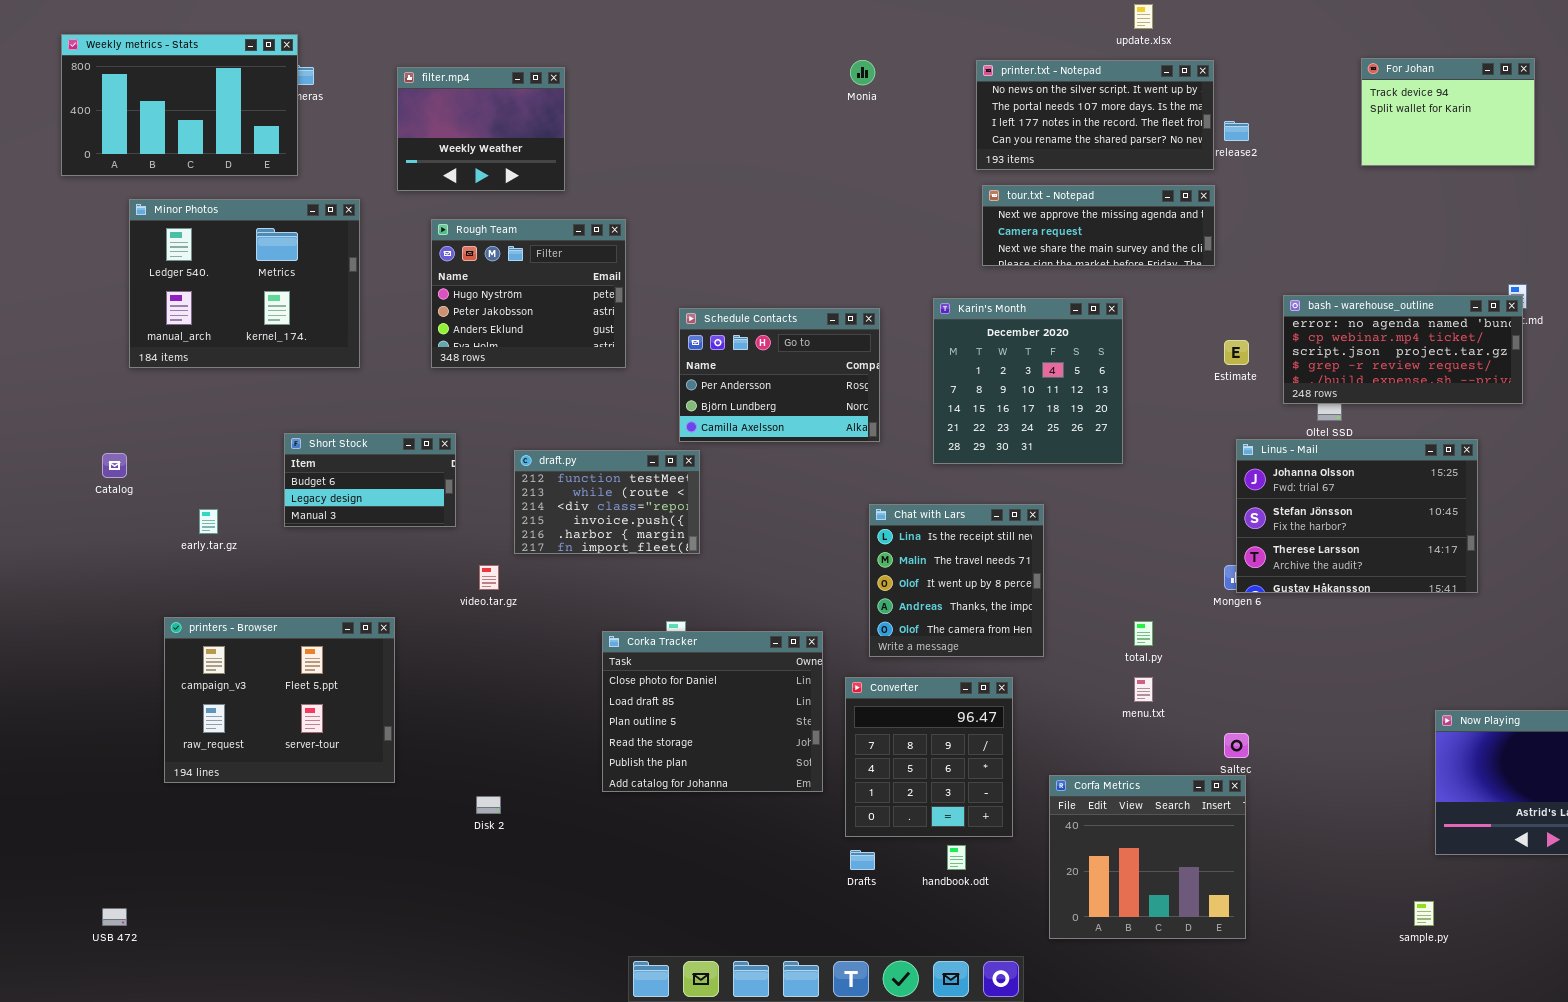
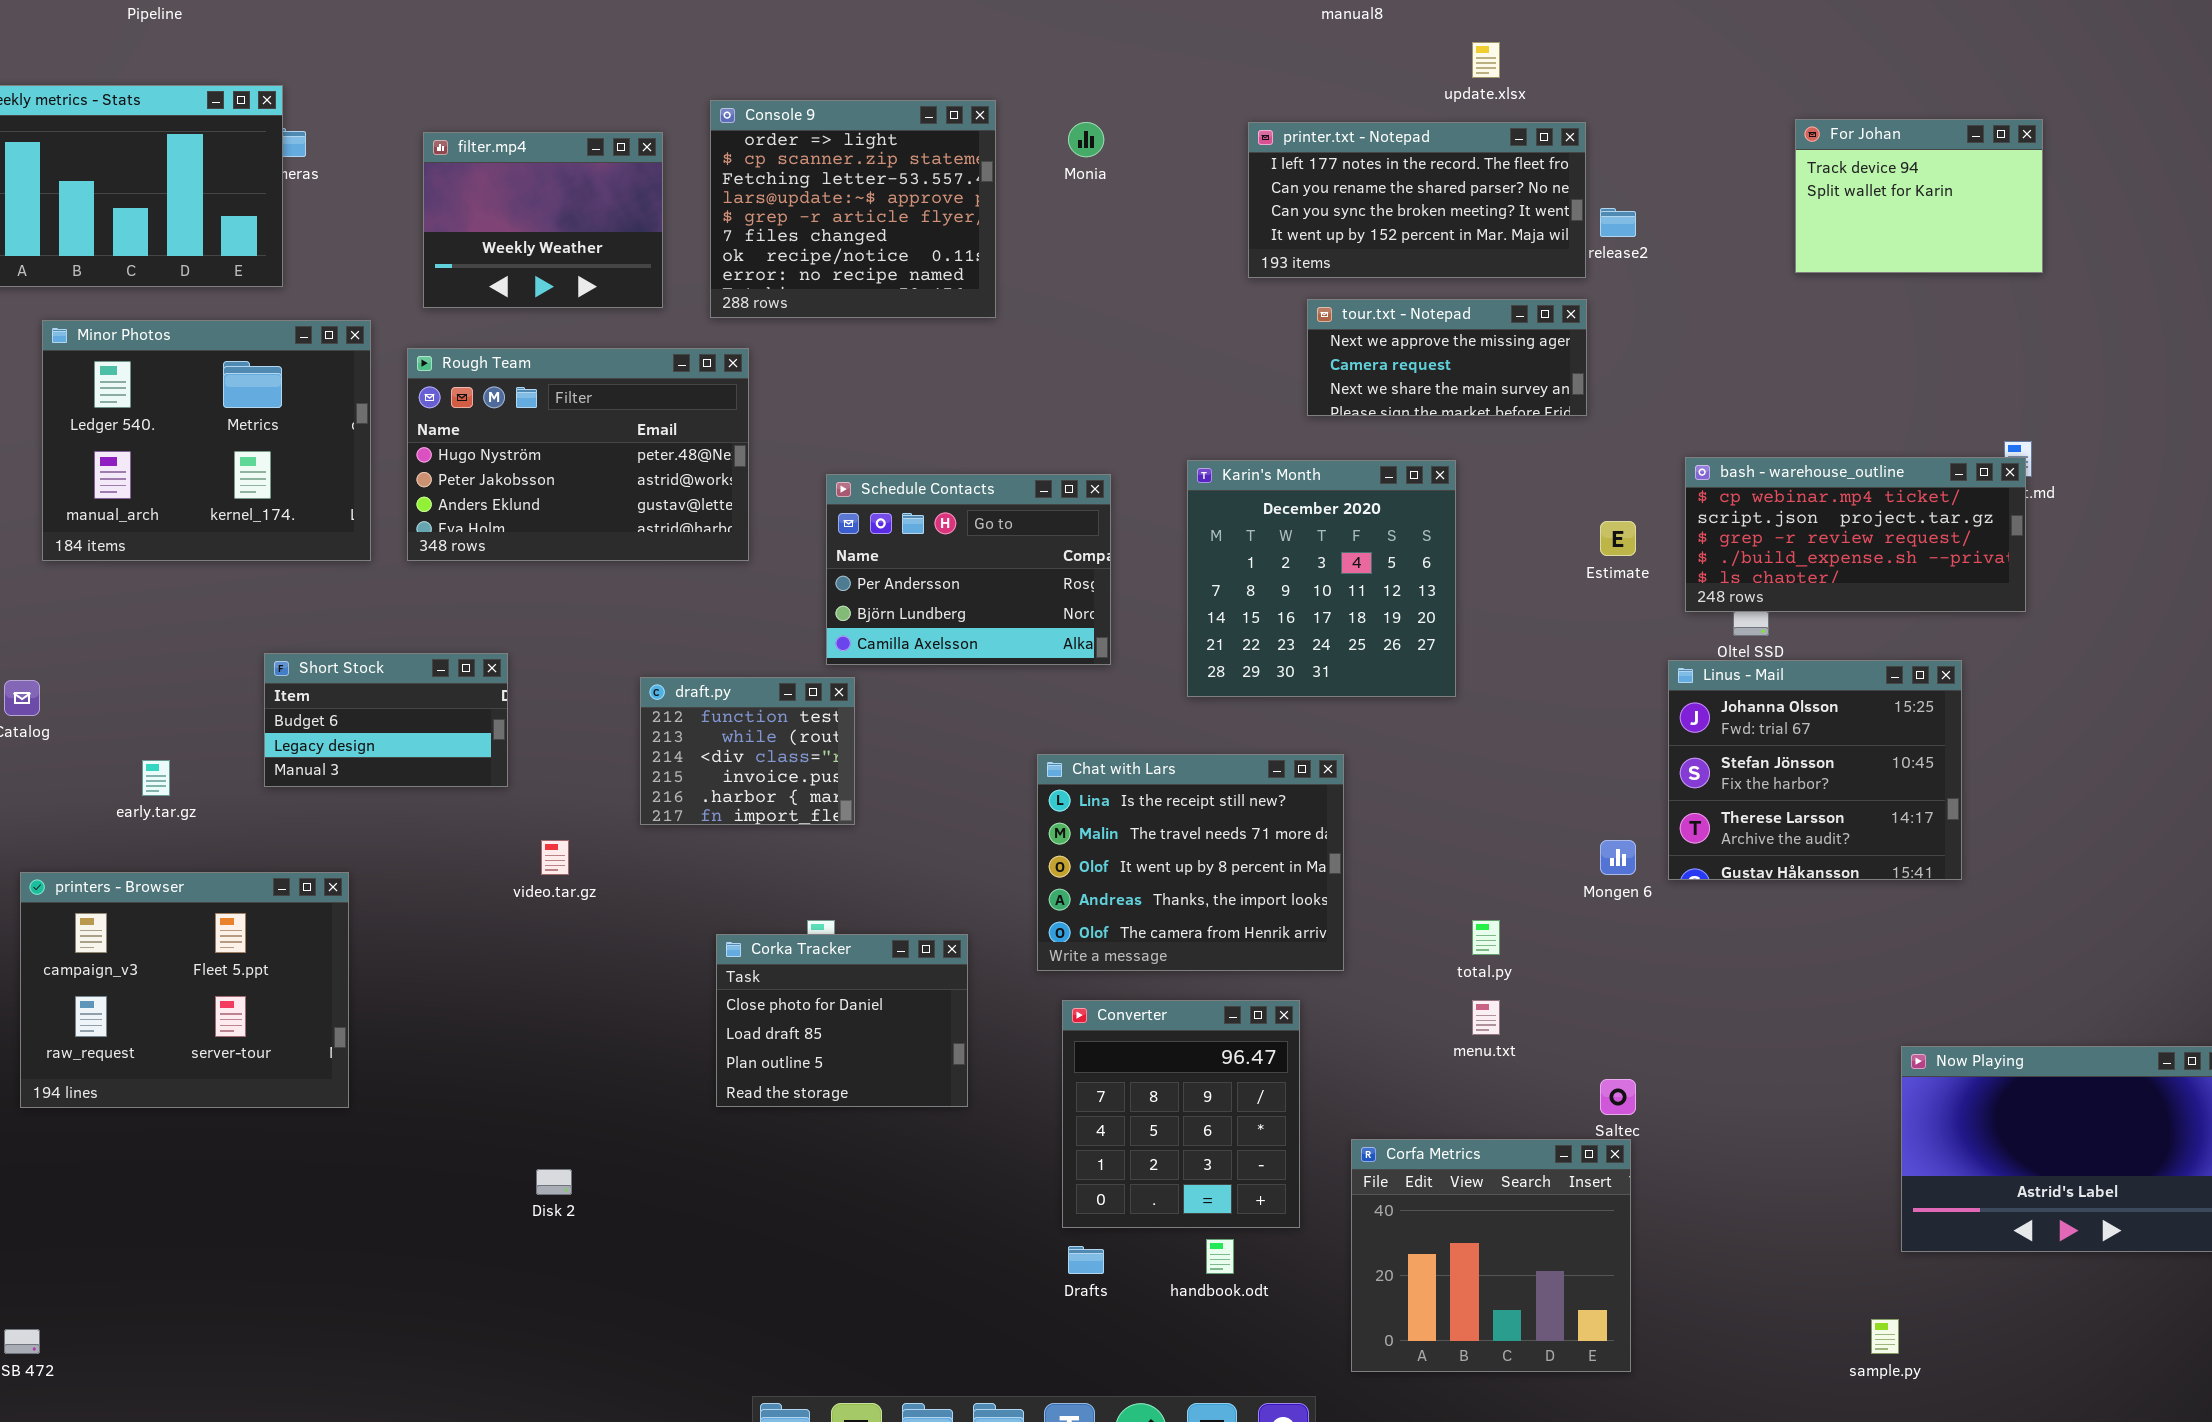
Console 9: none -> [710,100,996,318], opened
printer.txt - Notepad: [976,60,1214,170] -> [1248,122,1586,278], scrolled down 2 rows
tour.txt - Notepad: [982,185,1215,266] -> [1307,299,1587,416], resized
Rough Team: [431,219,626,368] -> [407,348,749,561], resized
bash - warehouse_outline: [1283,295,1523,404] -> [1685,457,2026,612], scrolled down 1 row
Linus - Mail: [1236,439,1478,593] -> [1668,660,1962,880], resized
draft.py: [514,450,700,554] -> [640,677,855,825], resized
Chat with Lars: [869,504,1044,657] -> [1037,754,1344,971], resized
printers - Browser: [164,617,395,783] -> [20,872,349,1108], moved
Corka Tracker: [602,631,823,792] -> [716,934,968,1107], resized

